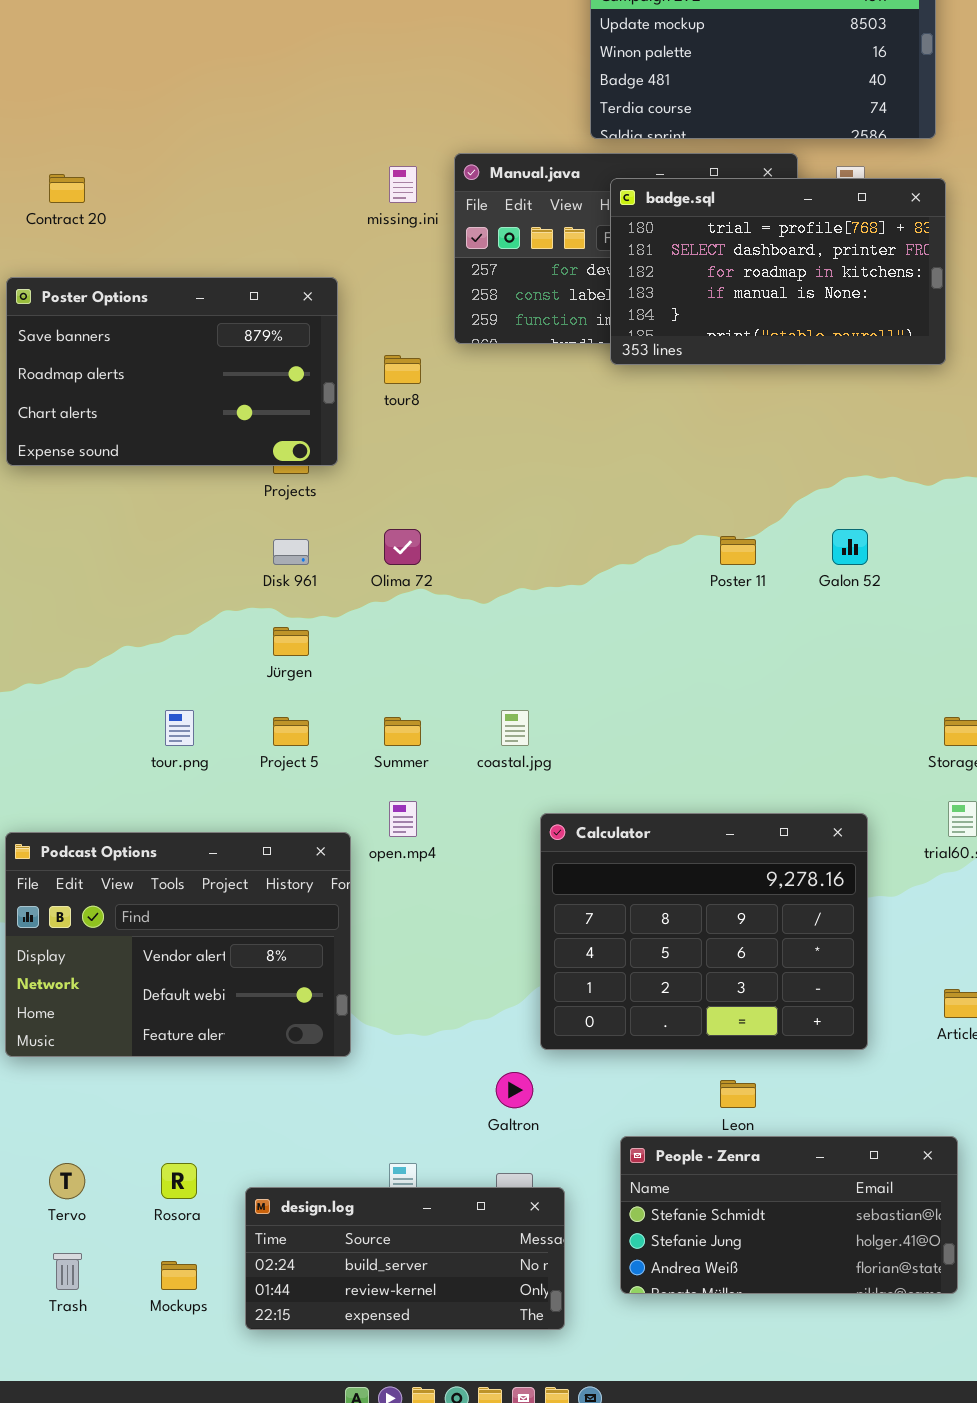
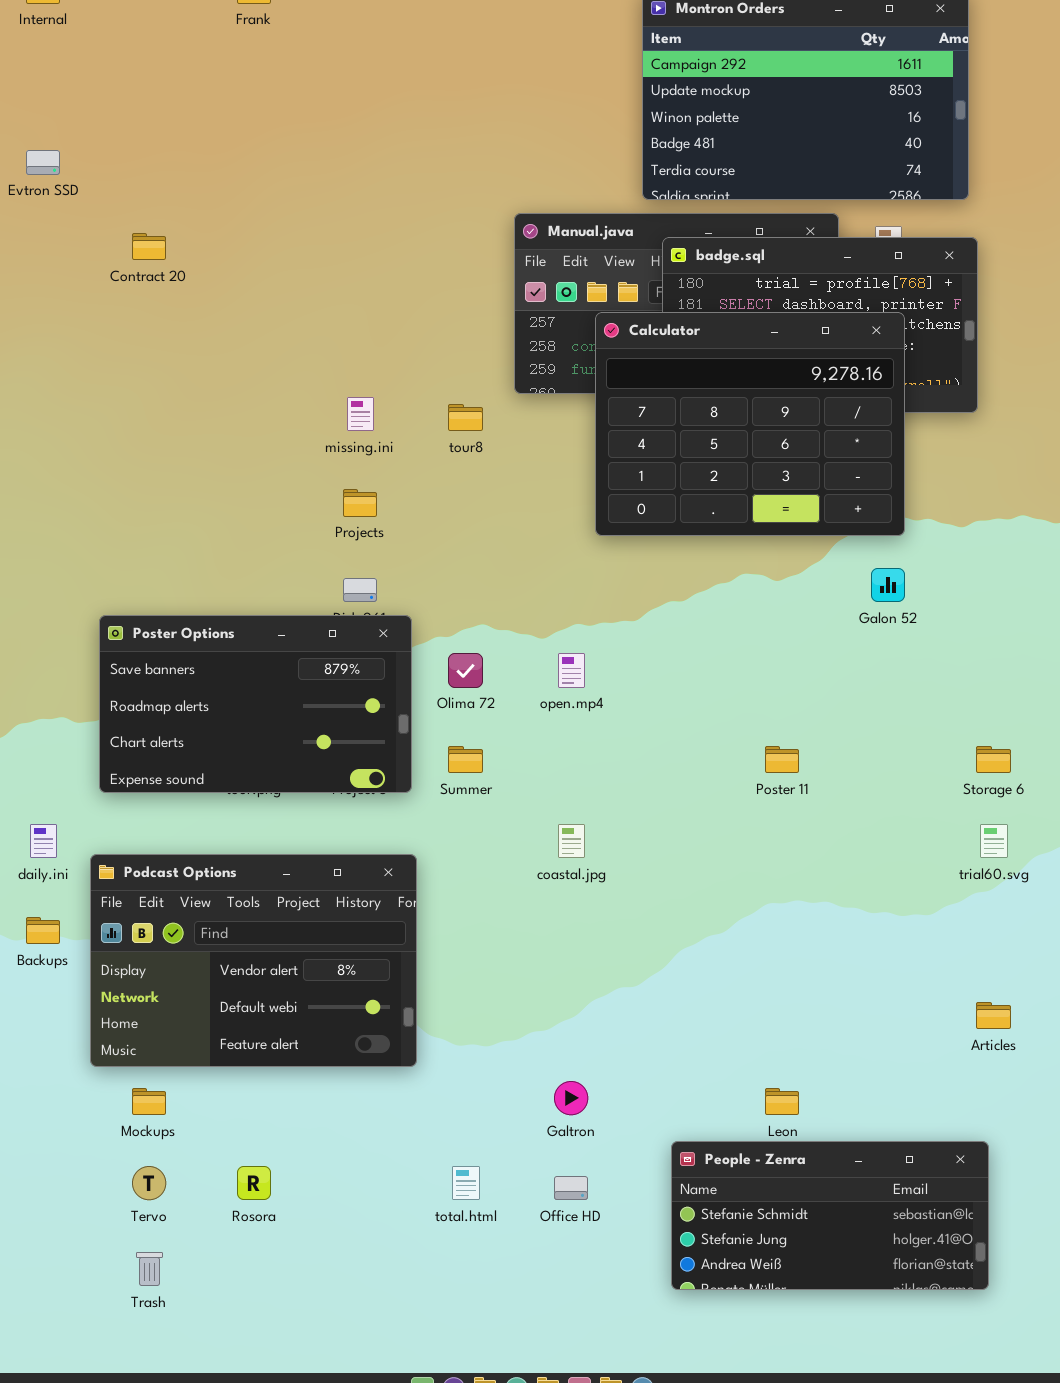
missing.ini: [389,166,417,203] -> [347,397,374,431], moved
Poster Options: [6,277,338,466] -> [99,615,412,793], moved
Olima 72: [384,529,421,565] -> [448,653,483,688], moved
Poster 11: [720,536,756,565] -> [765,746,799,773], moved
coastal.jpg: [501,710,529,746] -> [558,824,585,858], moved
open.mp4: [389,801,417,837] -> [558,653,585,688], moved
Calculator: [540,813,868,1050] -> [595,312,905,536], moved
design.log: [245,1187,565,1330] -> none, closed
Mockups: [161,1261,197,1290] -> [132,1088,166,1115], moved

